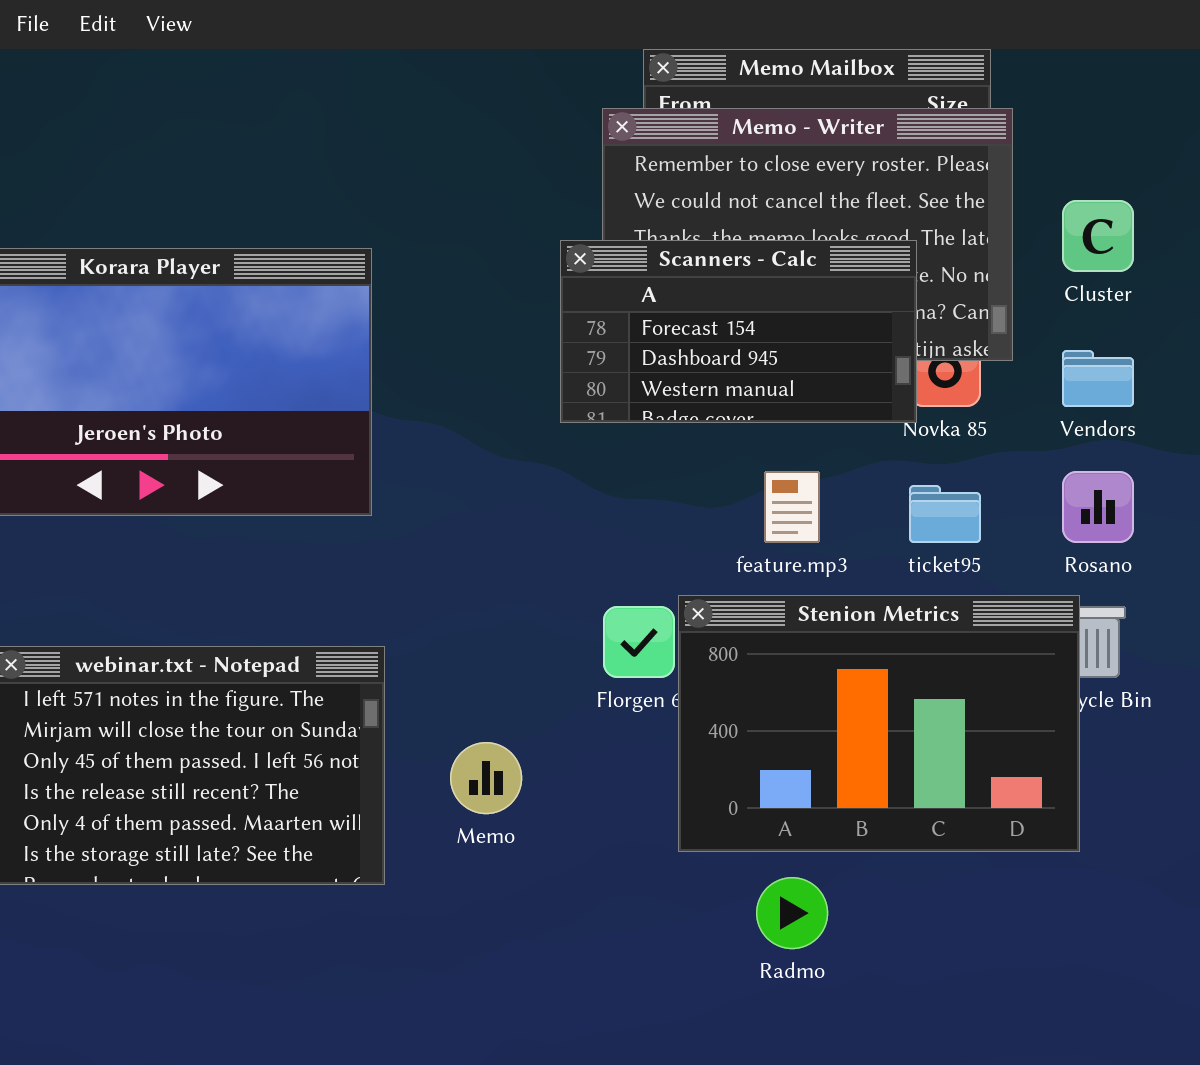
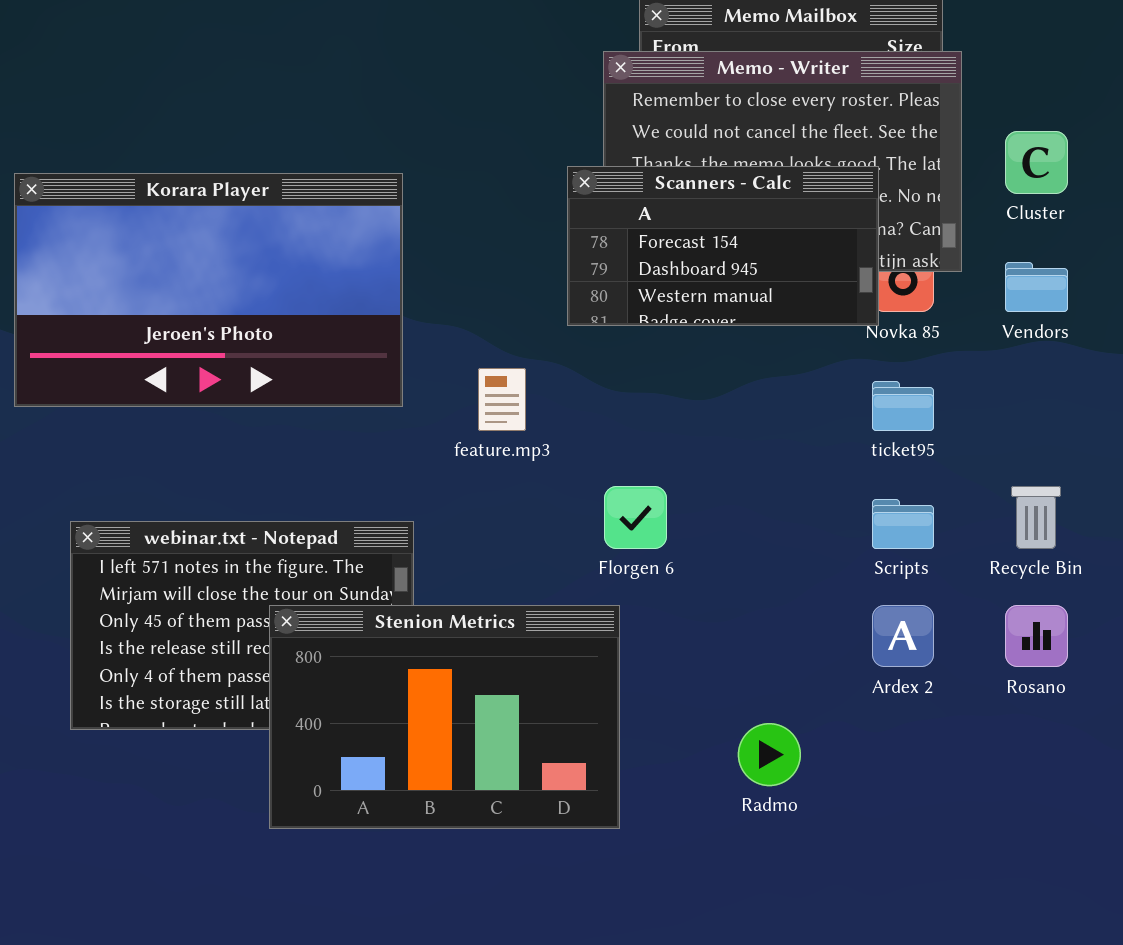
feature.mp3: [764,471,820,543] -> [478,368,526,431], moved
Rosano: [1062,471,1134,543] -> [1005,605,1068,667], moved
Stenion Metrics: [678,595,1080,852] -> [269,605,620,829], moved

